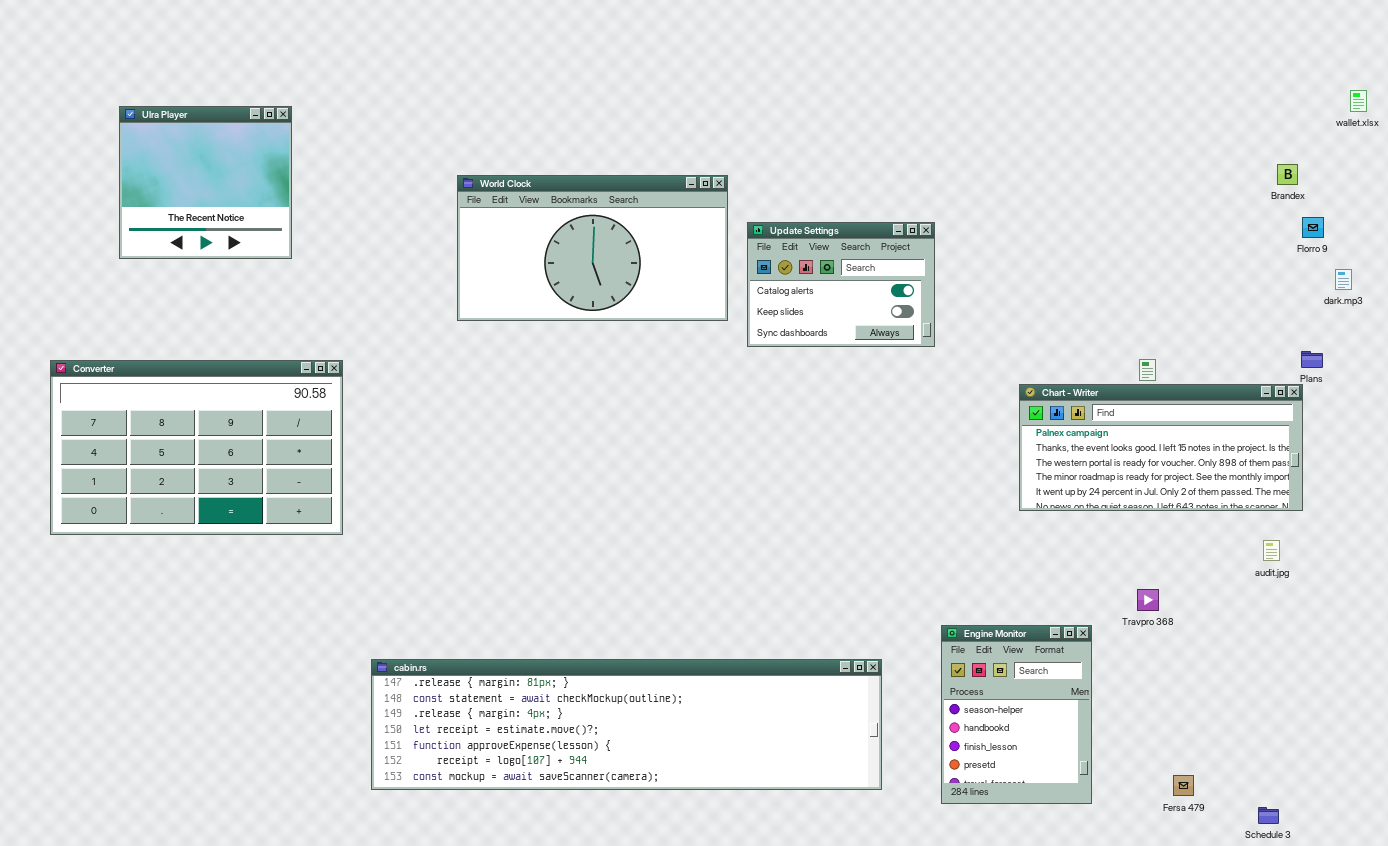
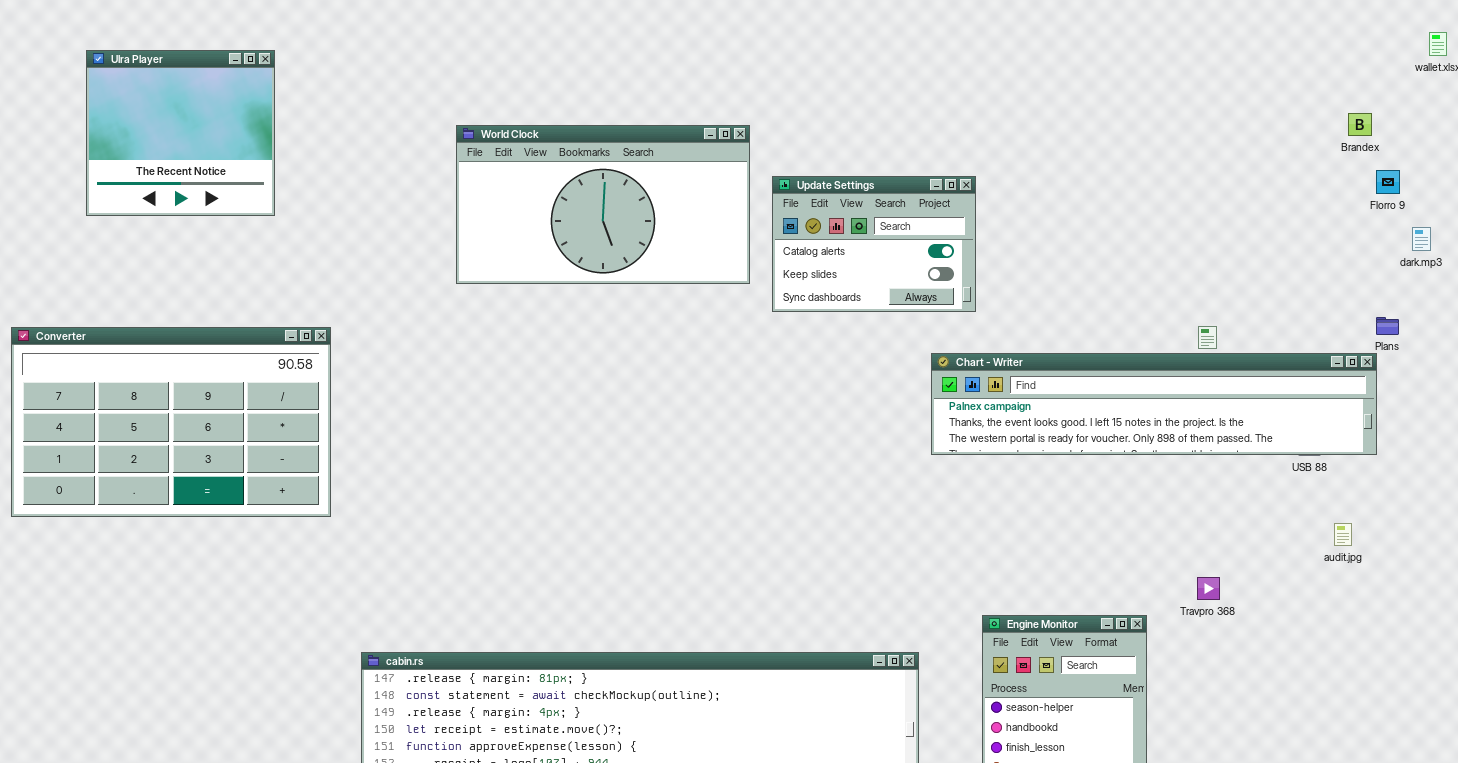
Chart - Writer: [1019,384,1303,511] -> [931,353,1377,455], resized

